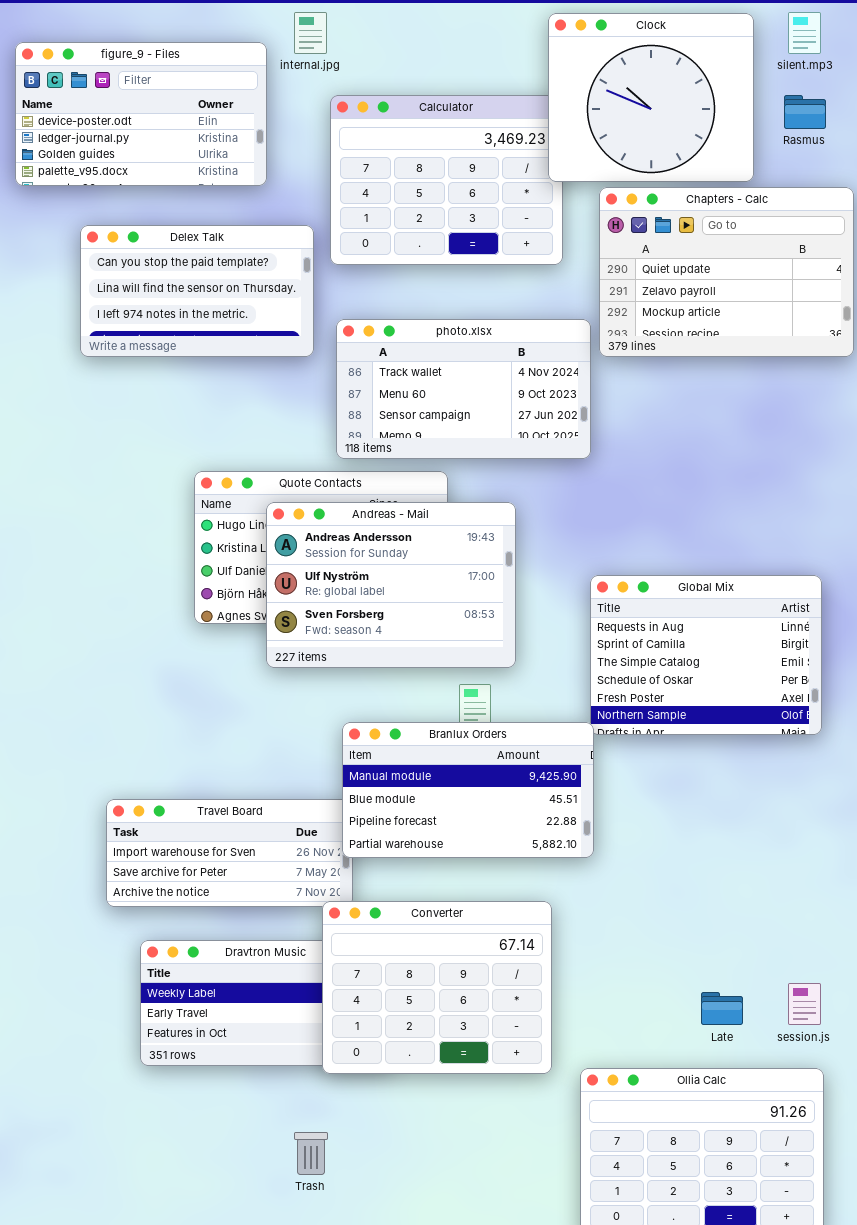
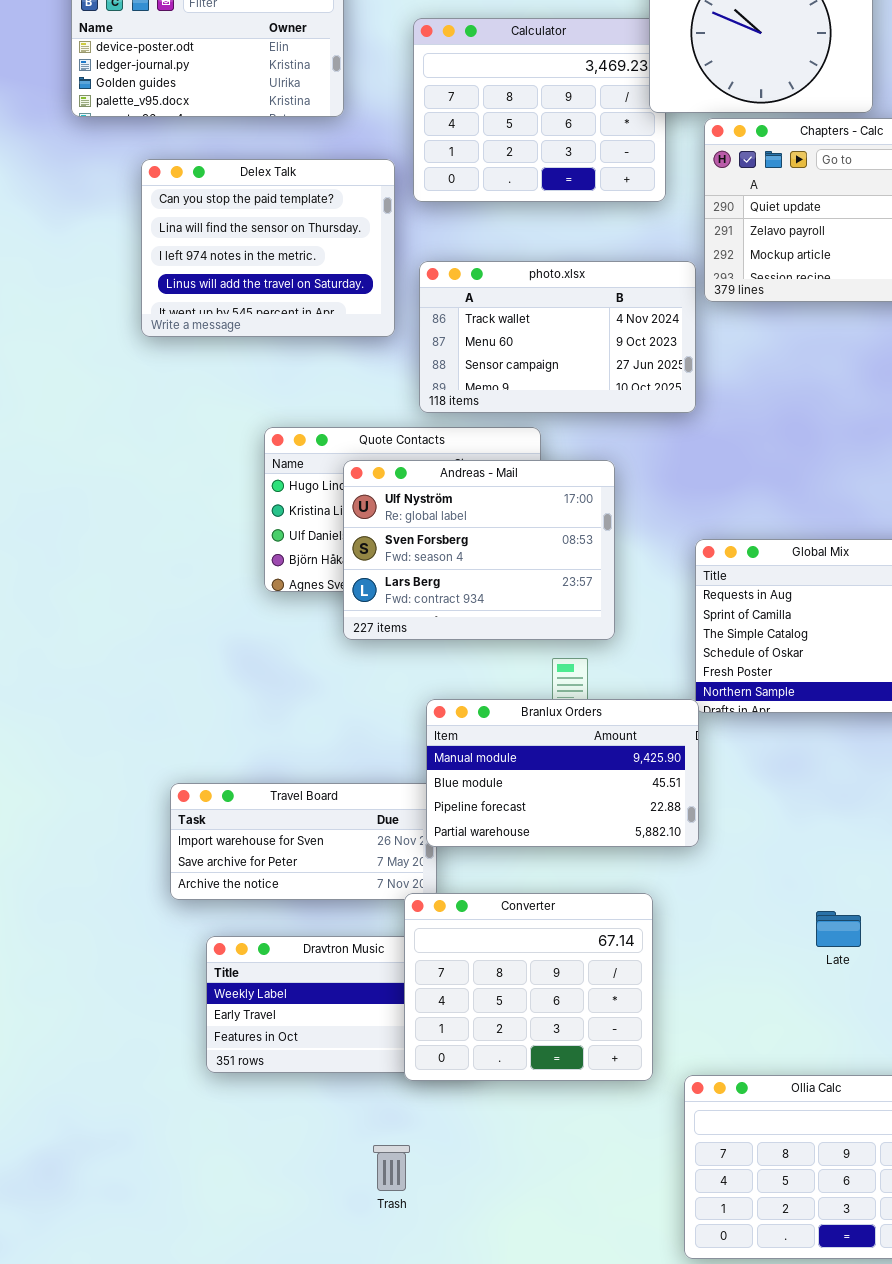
Delex Talk: [80,225,314,357] -> [141,159,395,337], resized
Andreas - Mail: [266,502,516,668] -> [343,460,615,640], scrolled down 1 row
Late: [701,992,743,1025] -> [816,911,861,947], moved

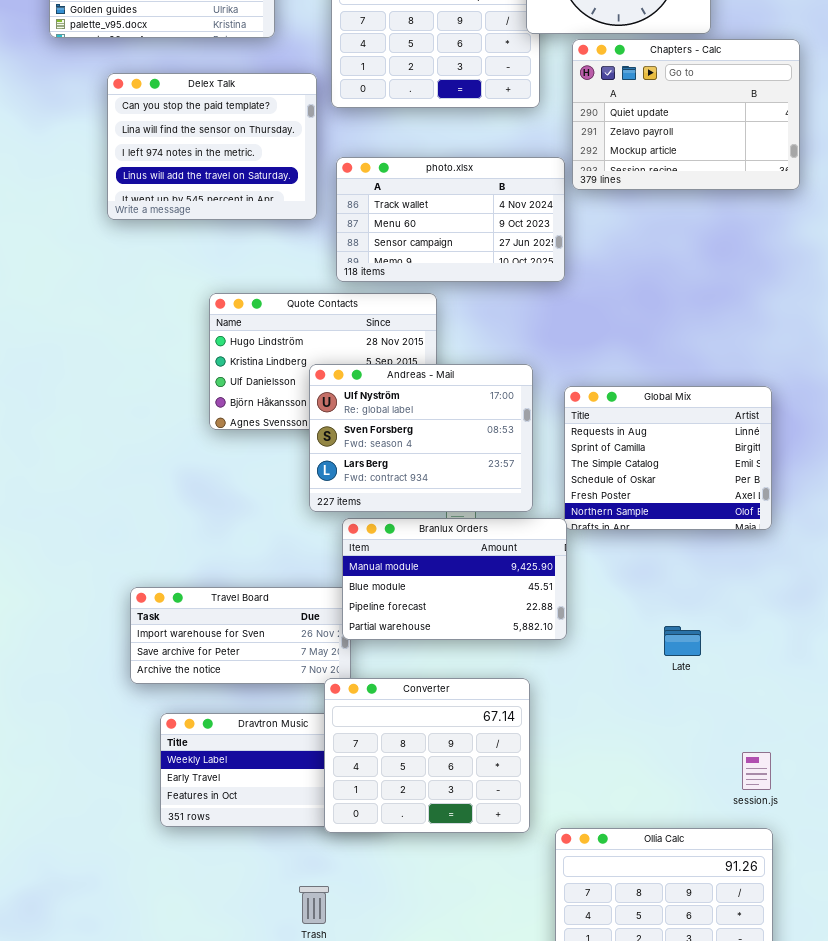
Andreas - Mail: [343,460,615,640] -> [309,364,533,512], moved
Late: [816,911,861,947] -> [664,626,701,656], moved

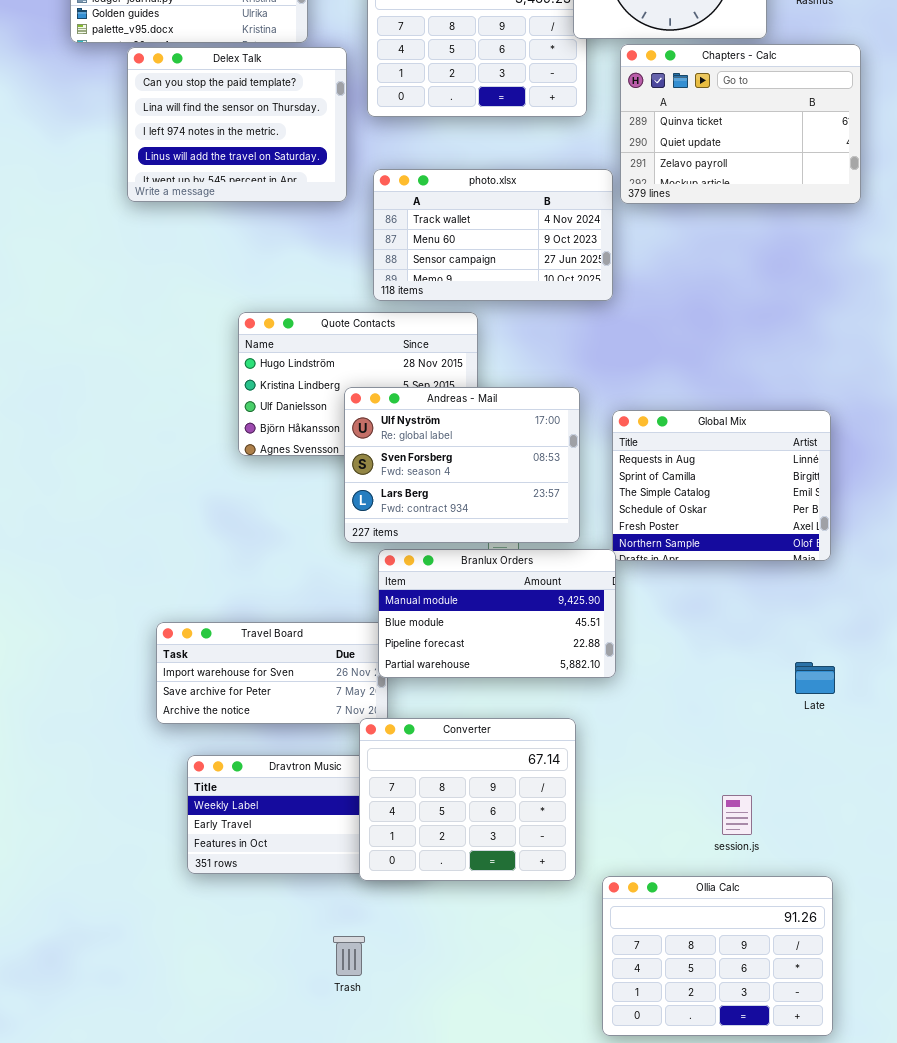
Chapters - Calc: [572,39,800,190] -> [620,44,861,204], scrolled up 1 row
Delex Talk: [107,73,317,220] -> [127,47,347,202], moved
Late: [664,626,701,656] -> [795,662,835,694], moved
session.js: [742,752,771,790] -> [722,795,752,835], moved

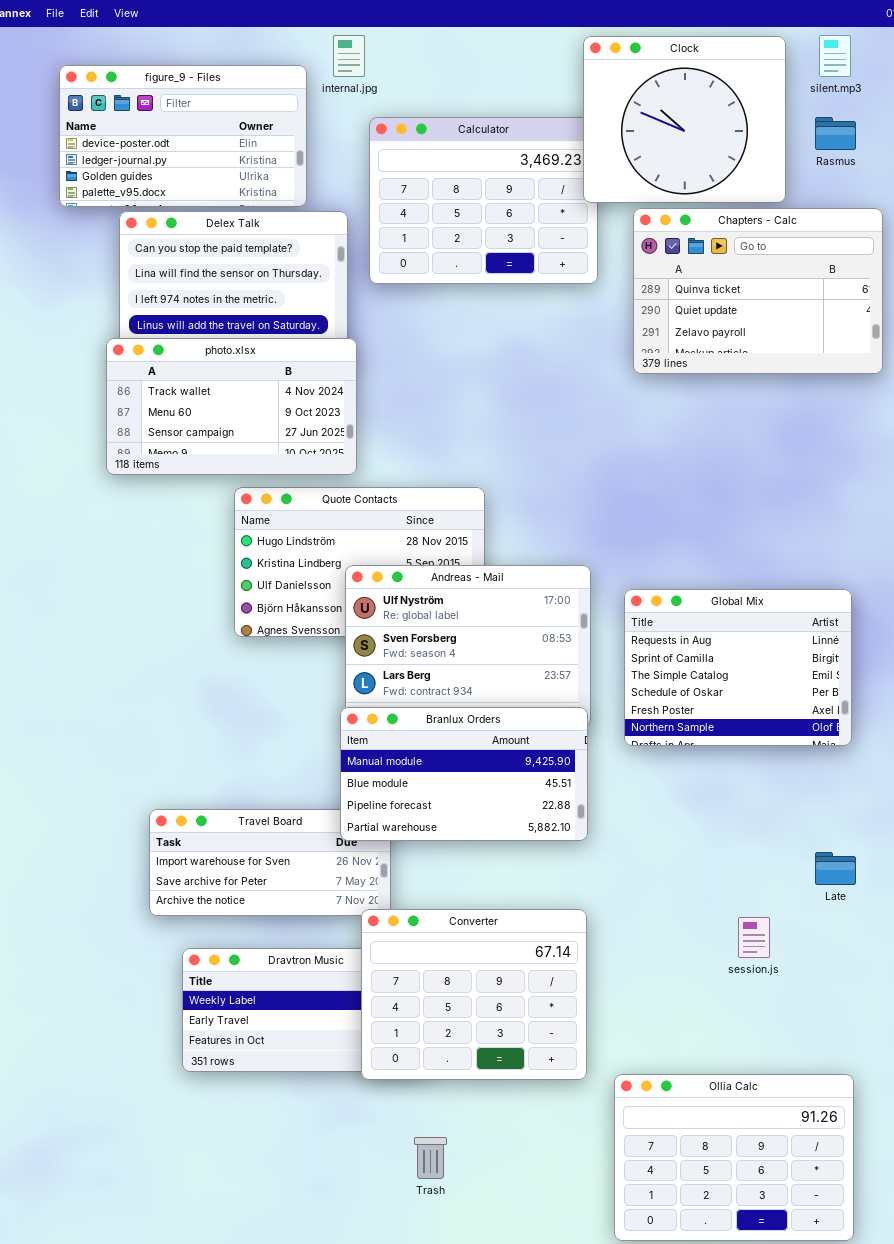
photo.xlsx: [373,169,613,301] -> [106,338,357,475], moved
Branlux Orders: [378,549,616,678] -> [340,707,588,841], moved
session.js: [722,795,752,835] -> [738,917,770,958], moved
Trash: [333,936,365,976] -> [414,1137,447,1179], moved

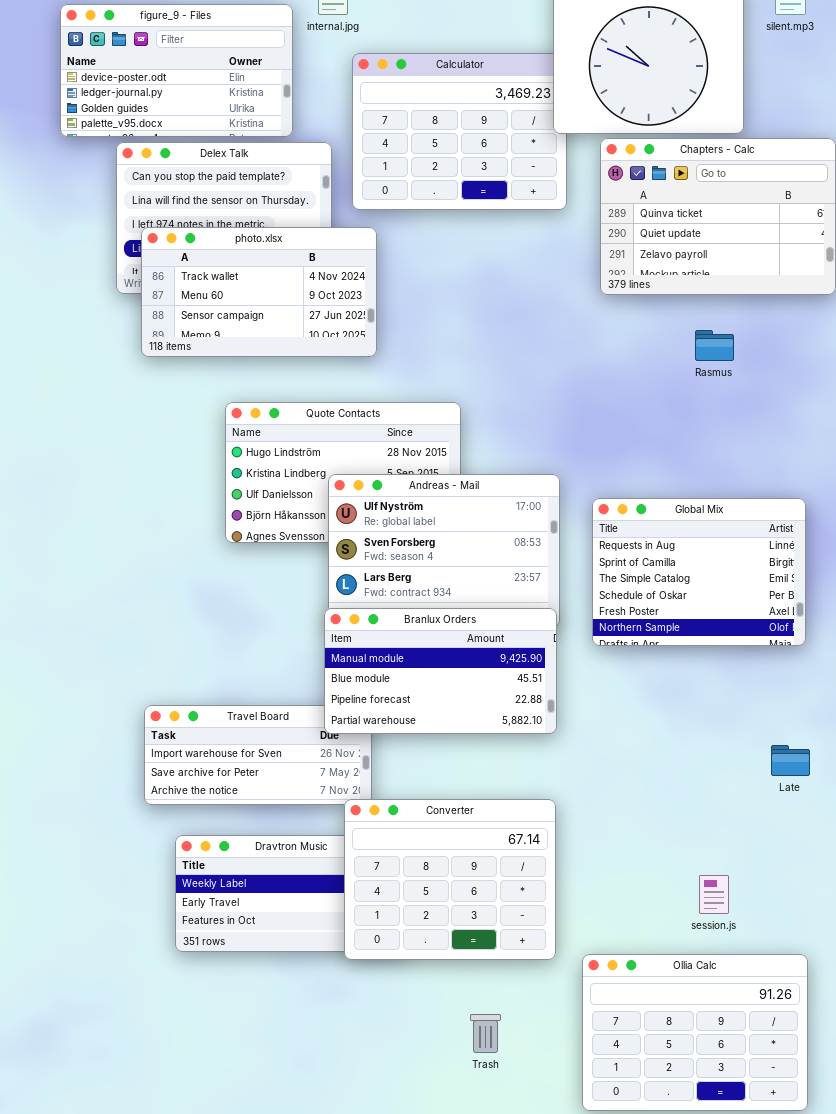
Rasmus: [815,117,856,150] -> [695,330,734,361], moved
photo.xlsx: [106,338,357,475] -> [141,227,377,357], moved
session.js: [738,917,770,958] -> [699,875,729,914], moved
Trash: [414,1137,447,1179] -> [470,1014,501,1053], moved

